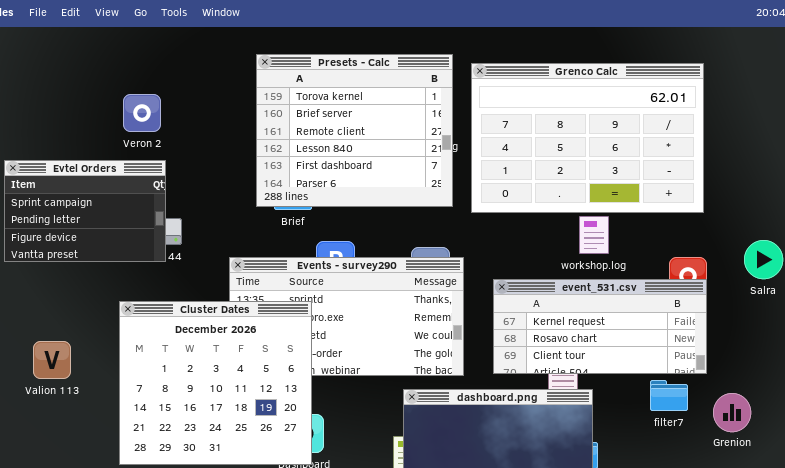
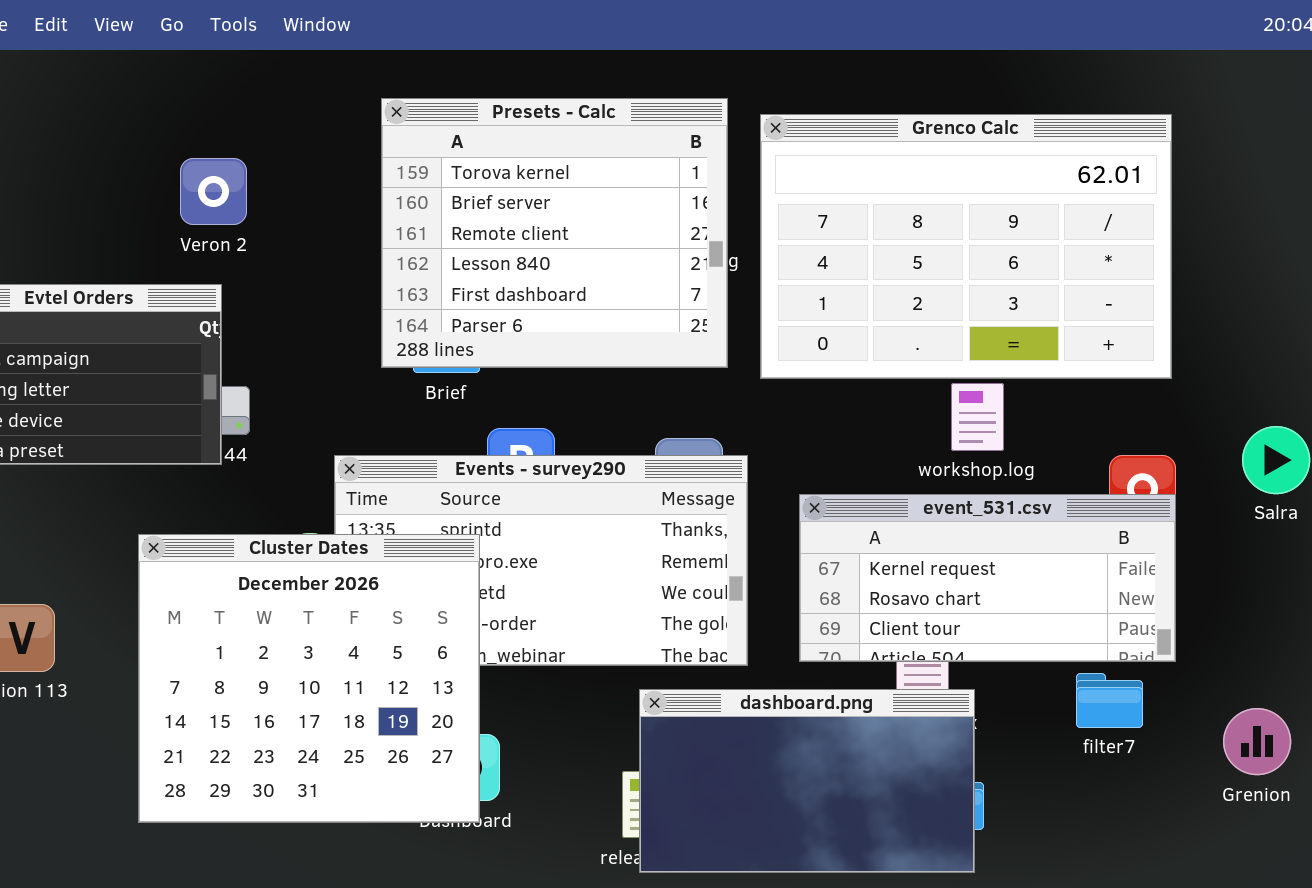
Veron 2: [123,94,161,132] -> [180,158,247,225], moved
Grenion: [713,393,751,432] -> [1223,708,1291,775], moved

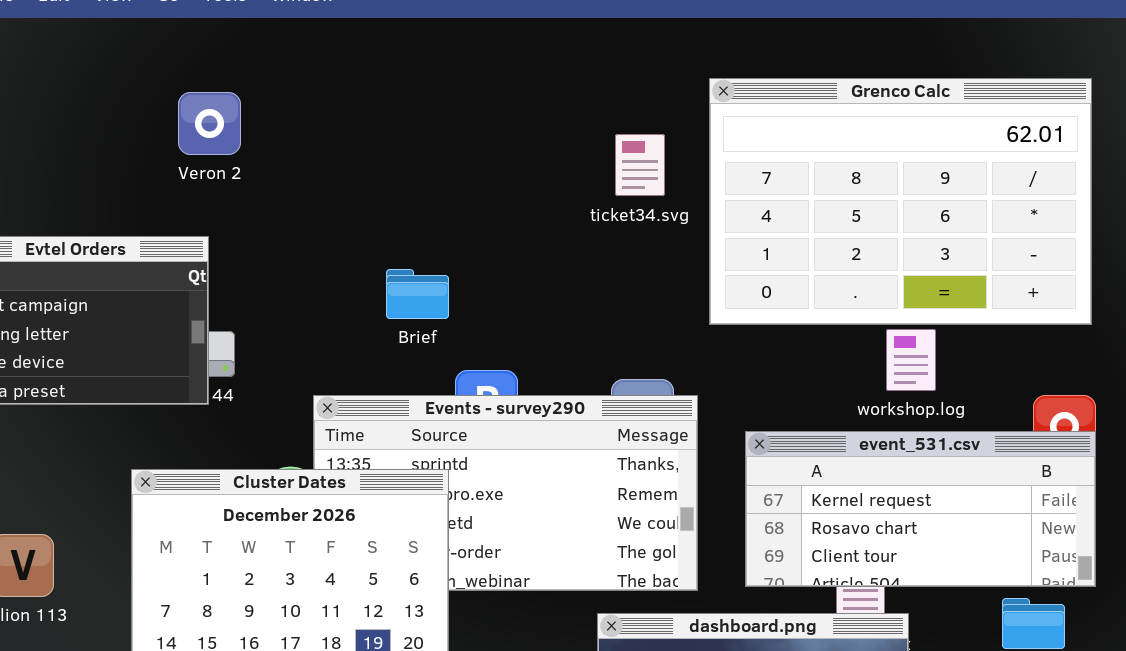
Presets - Calc: [381,98,728,368] -> none, closed
Veron 2: [180,158,247,225] -> [178,92,241,155], moved

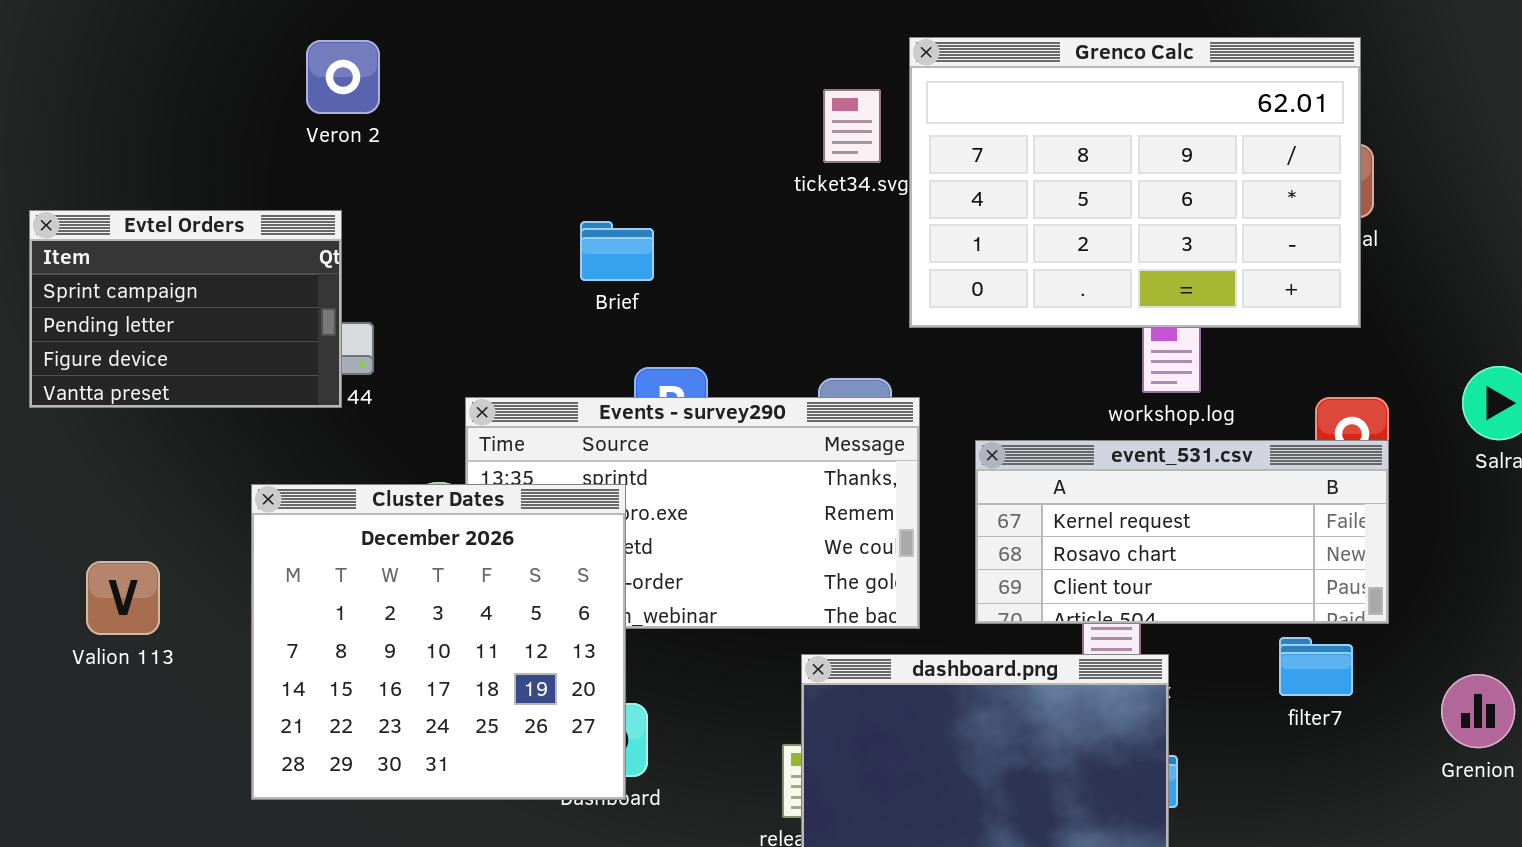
Grenco Calc: [709,78,1092,325] -> [909,37,1361,328], moved
Brief: [386,269,449,319] -> [580,221,654,281], moved

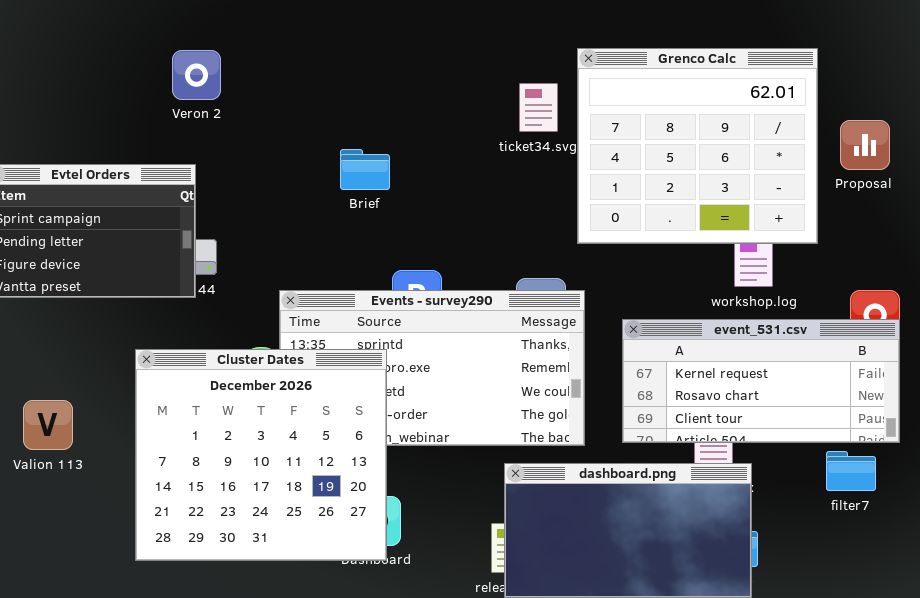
Grenco Calc: [909,37,1361,328] -> [577,48,818,244], resized
Brief: [580,221,654,281] -> [340,149,390,190], moved

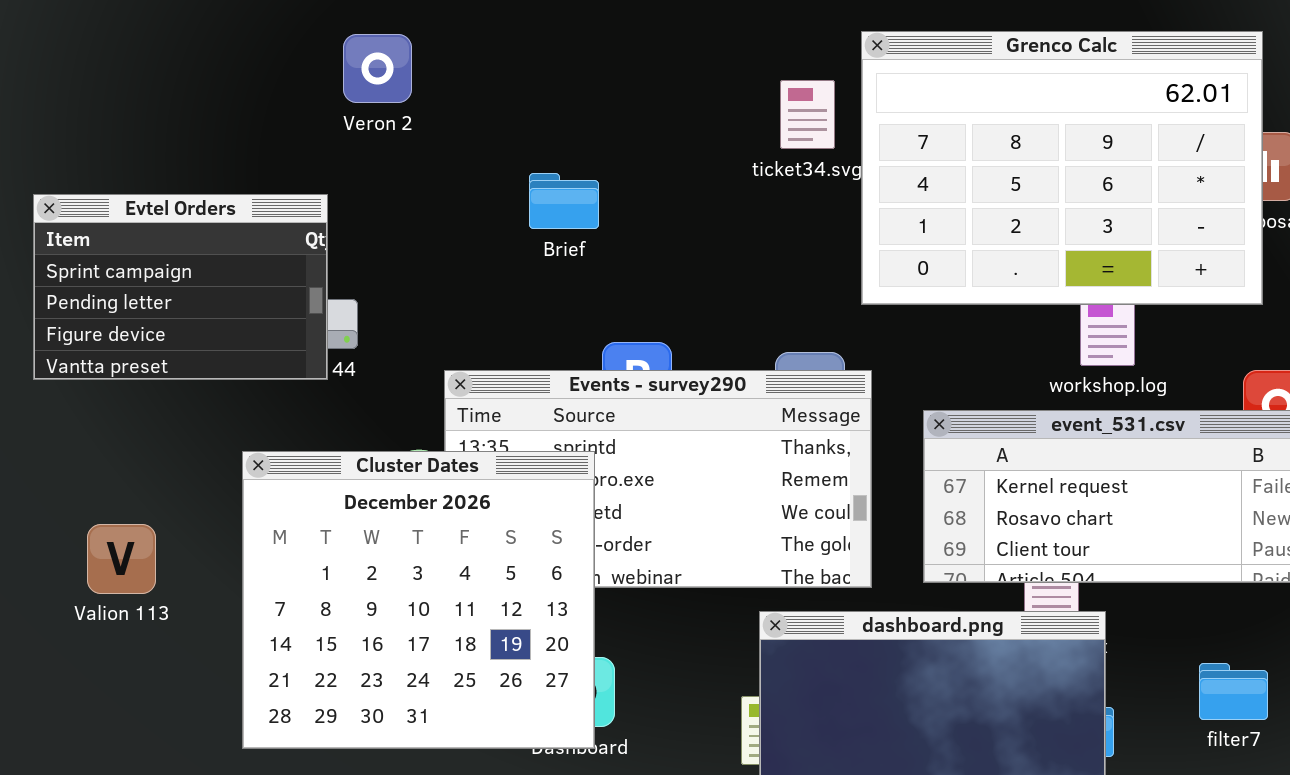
Grenco Calc: [577,48,818,244] -> [861,31,1263,305], resized
Veron 2: [172,50,221,100] -> [343,34,412,103], moved
filter7: [826,451,876,491] -> [1199,663,1268,720], moved

